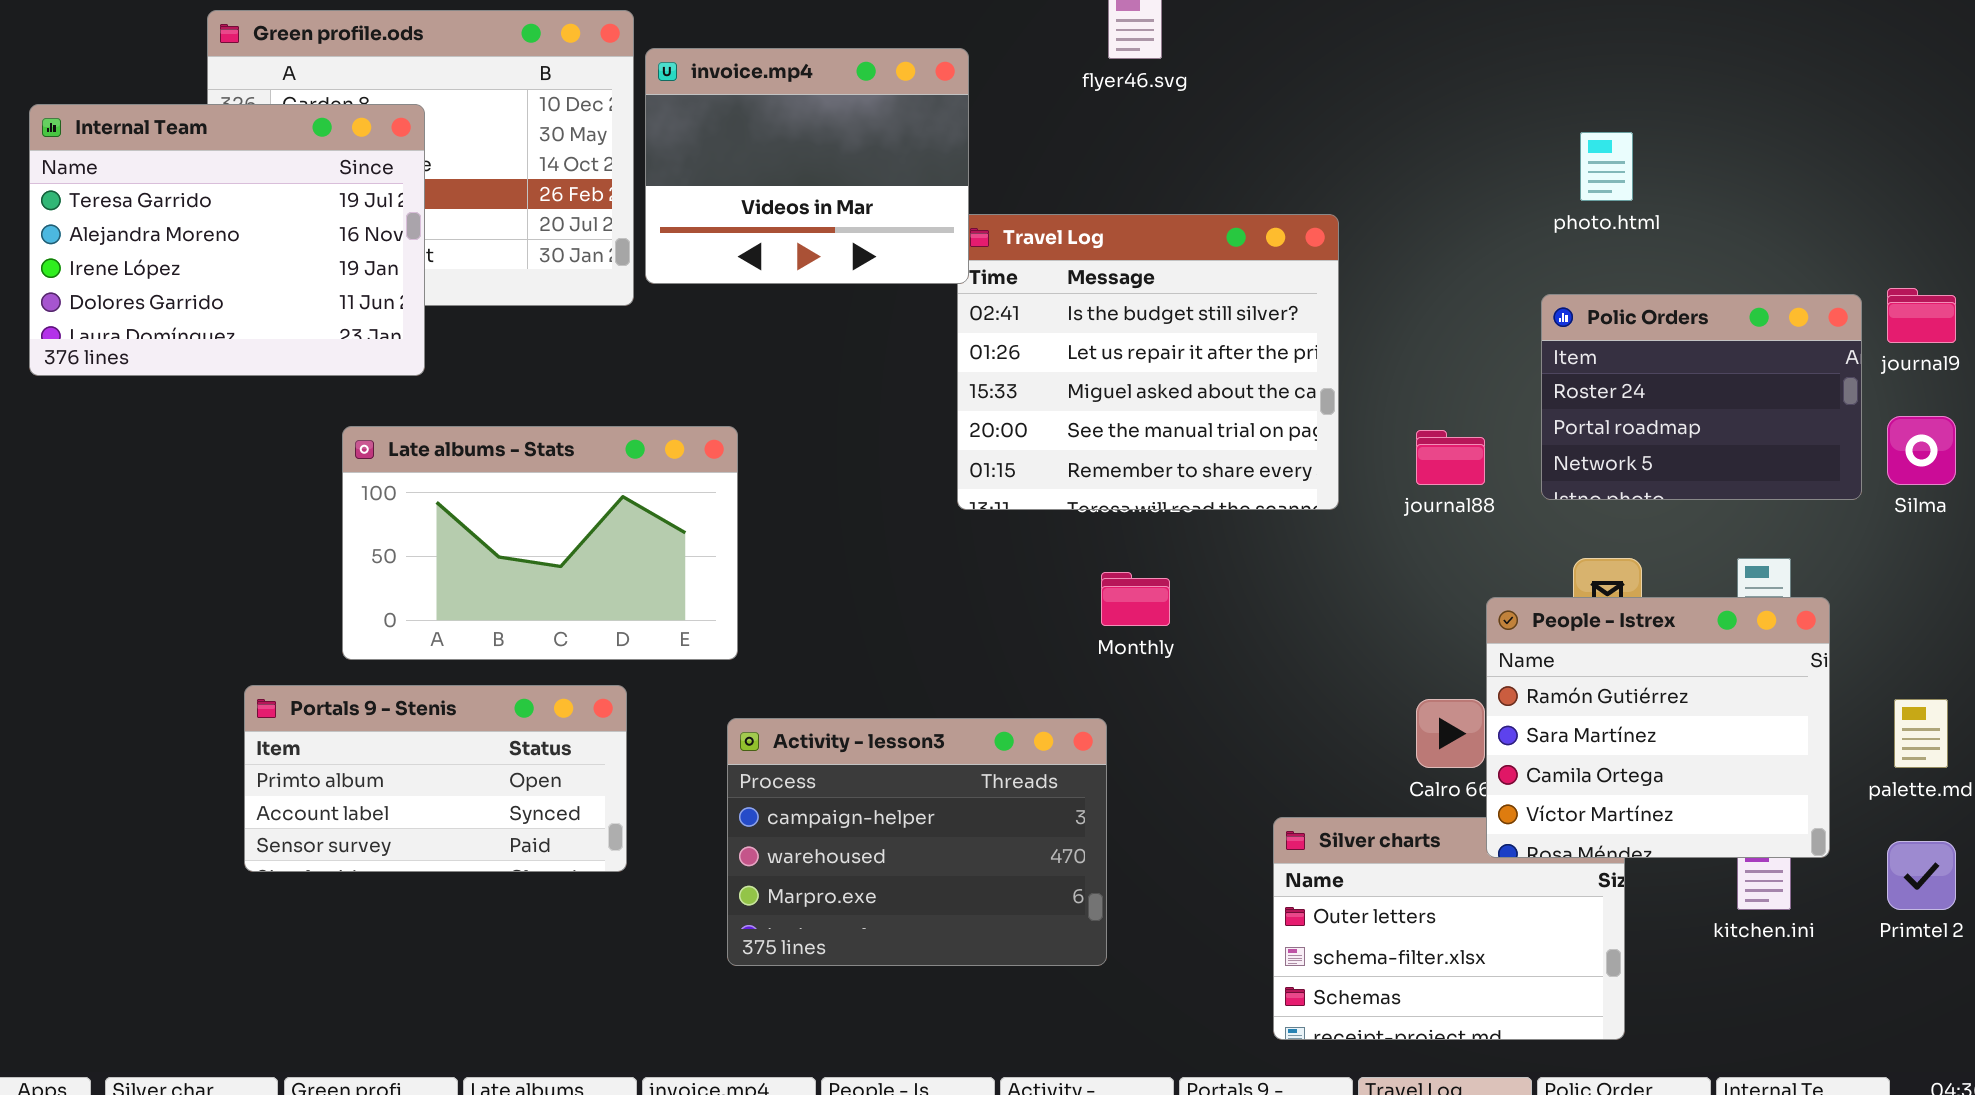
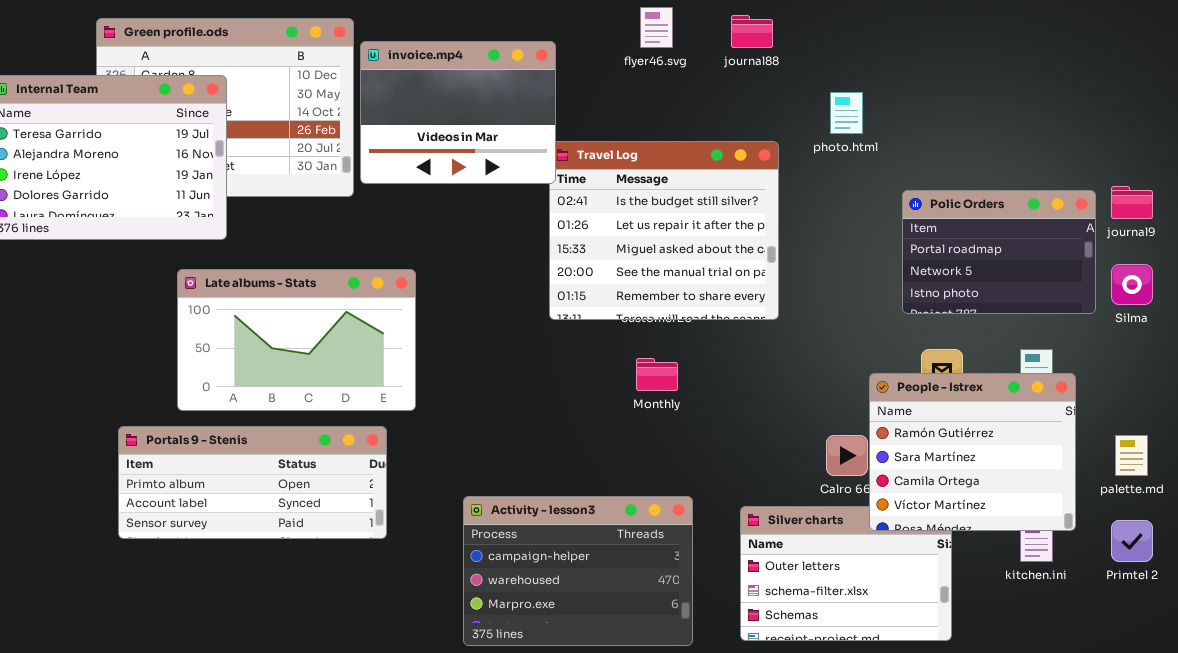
photo.html: [1580,132,1633,201] -> [830,92,863,134], moved
Polic Orders: [1541,294,1862,500] -> [902,190,1096,314], scrolled down 1 row
journal88: [1416,430,1485,485] -> [731,15,773,48], moved
Portals 9 - Stenis: [244,685,627,872] -> [118,426,387,539], resized
Activity - lesson3: [727,718,1107,966] -> [463,496,693,646], moved

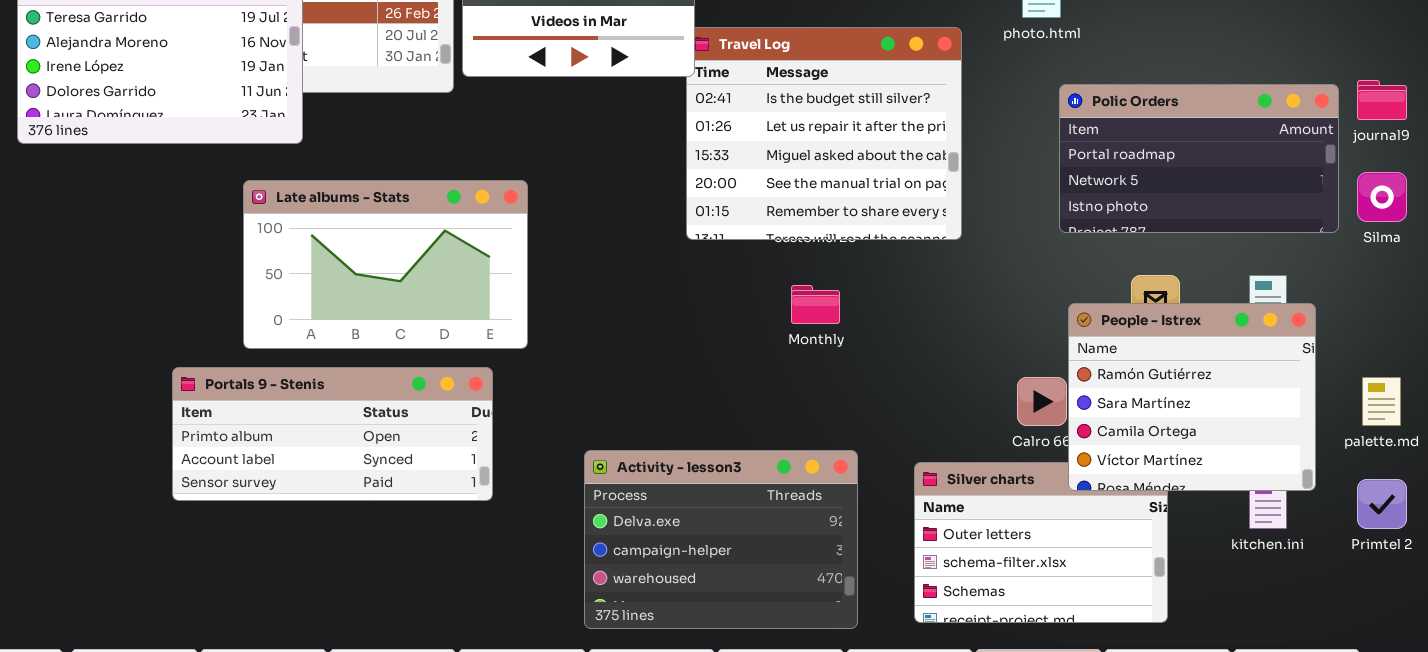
Polic Orders: [902,190,1096,314] -> [1059,84,1339,233], resized
Activity - lesson3: [463,496,693,646] -> [584,450,858,629], scrolled up 1 row

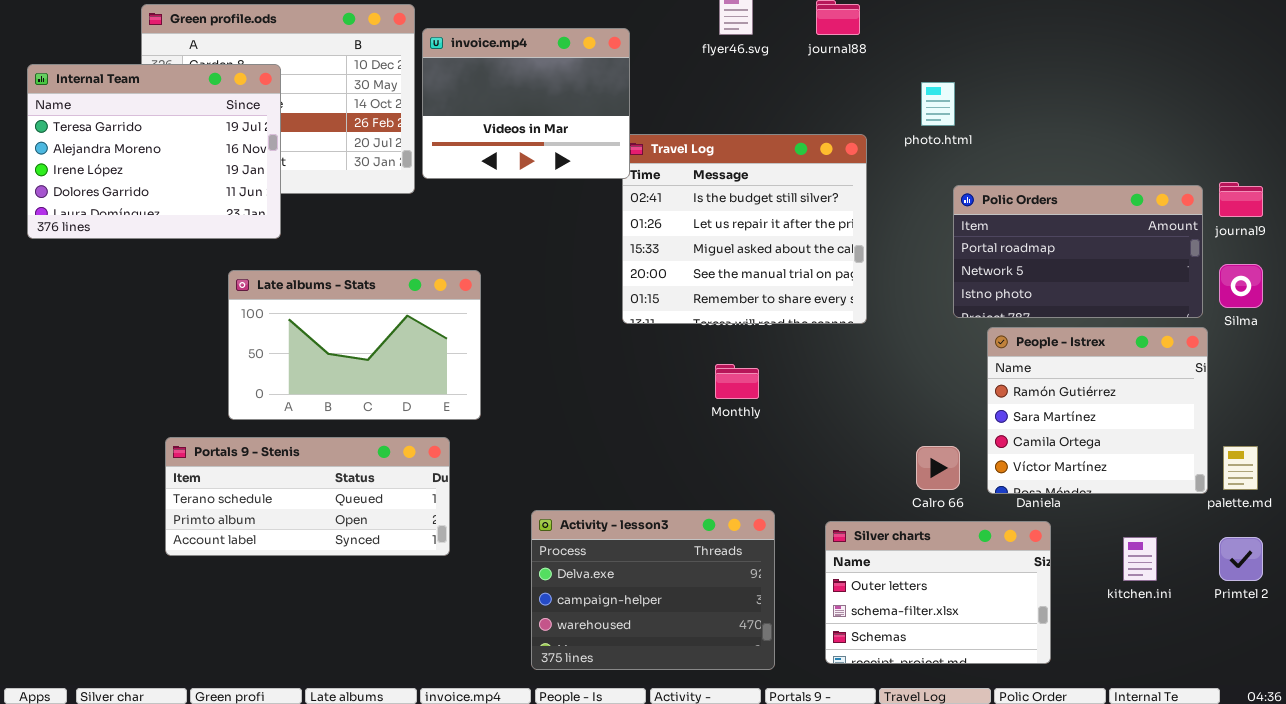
People - Istrex: [1068,303,1316,491] -> [987,327,1208,494], moved
Portals 9 - Stenis: [172,367,493,501] -> [165,437,450,556], scrolled up 1 row

